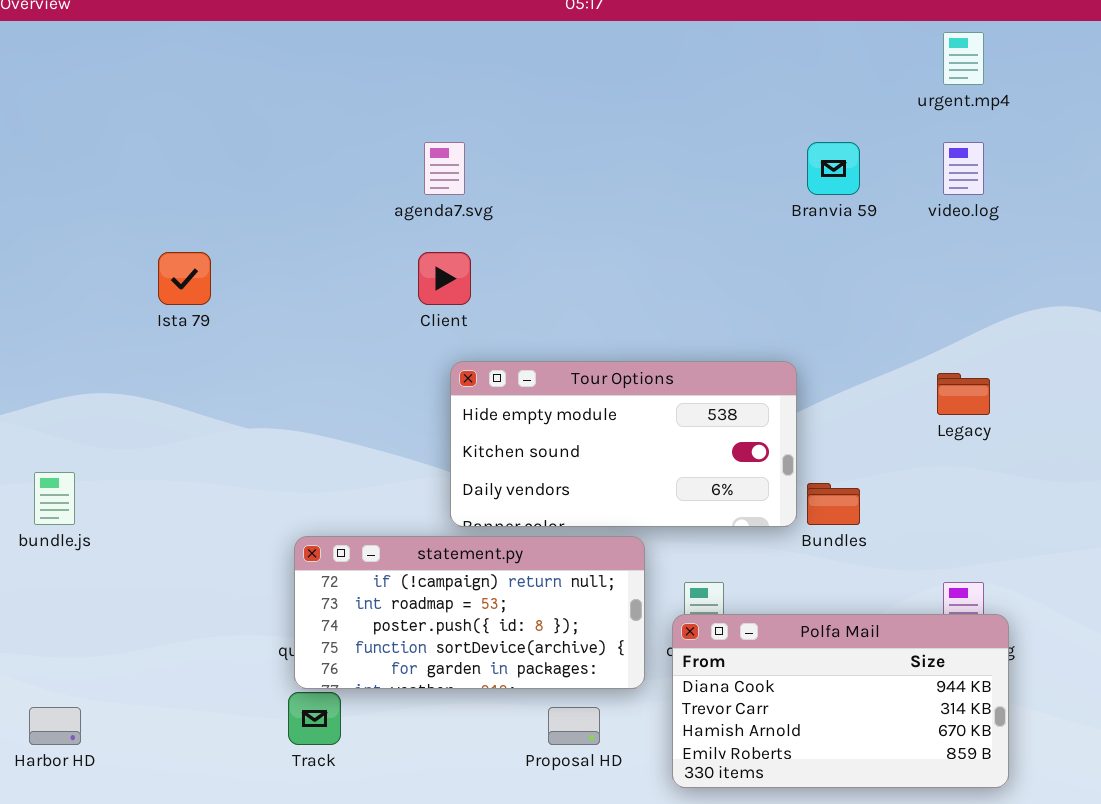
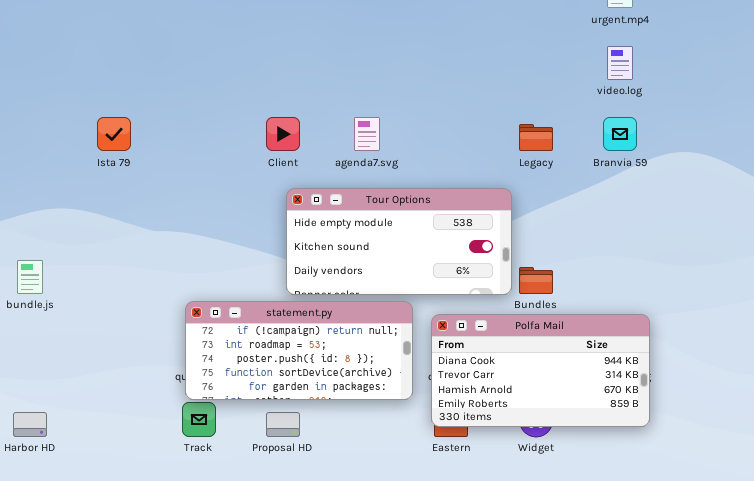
agenda7.svg: [424,142,465,195] -> [354,117,380,151], moved
Branvia 59: [807,142,860,195] -> [603,117,637,151], moved
Legacy: [937,373,990,415] -> [519,124,553,151], moved
Polfa Mail: [672,614,1009,788] -> [431,314,650,427], moved
Proposal HD: [548,707,600,745] -> [266,412,300,437], moved

